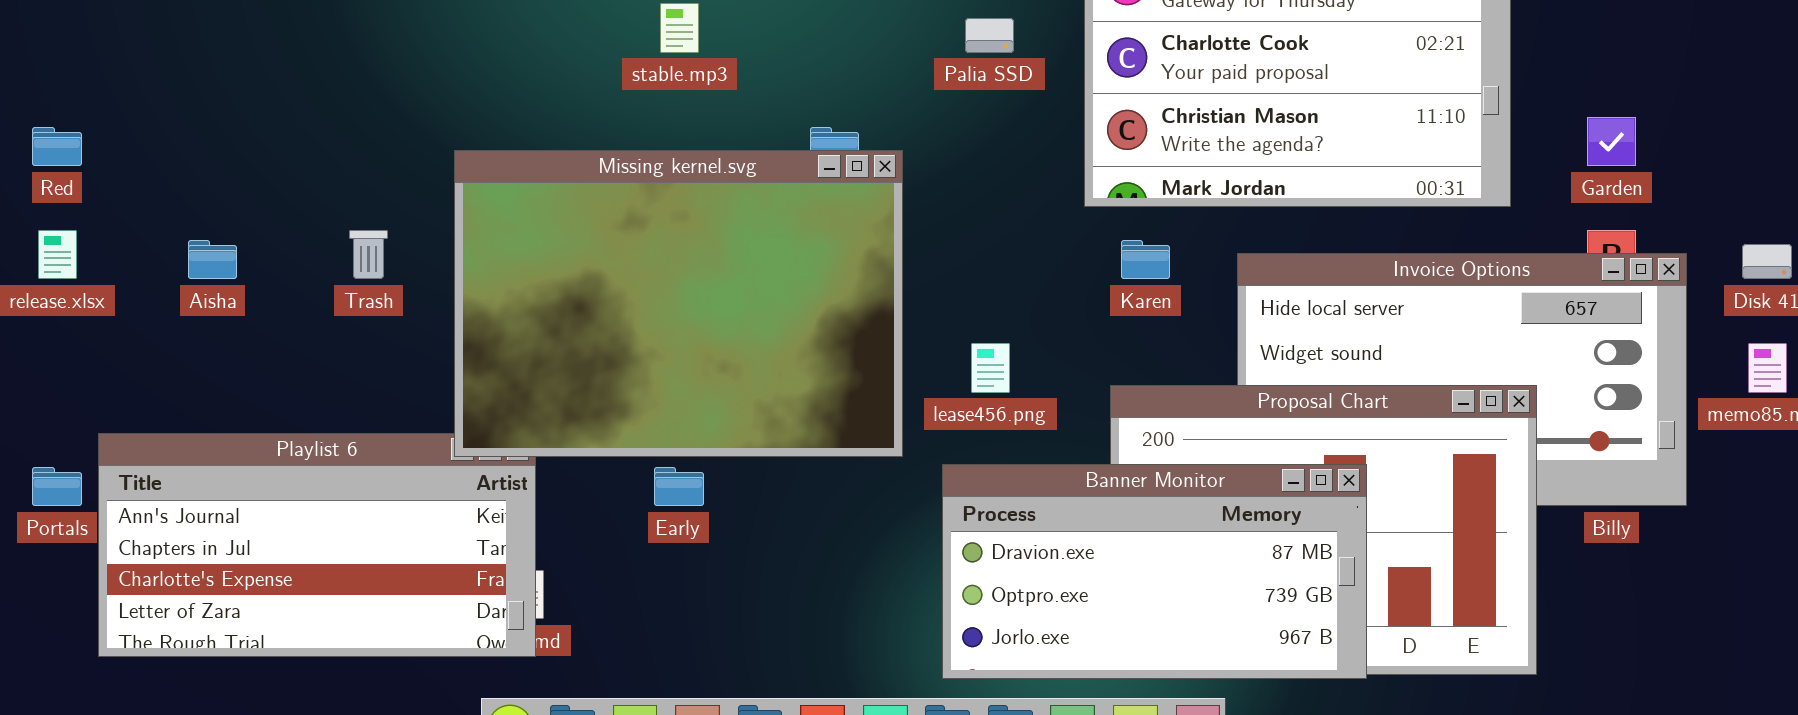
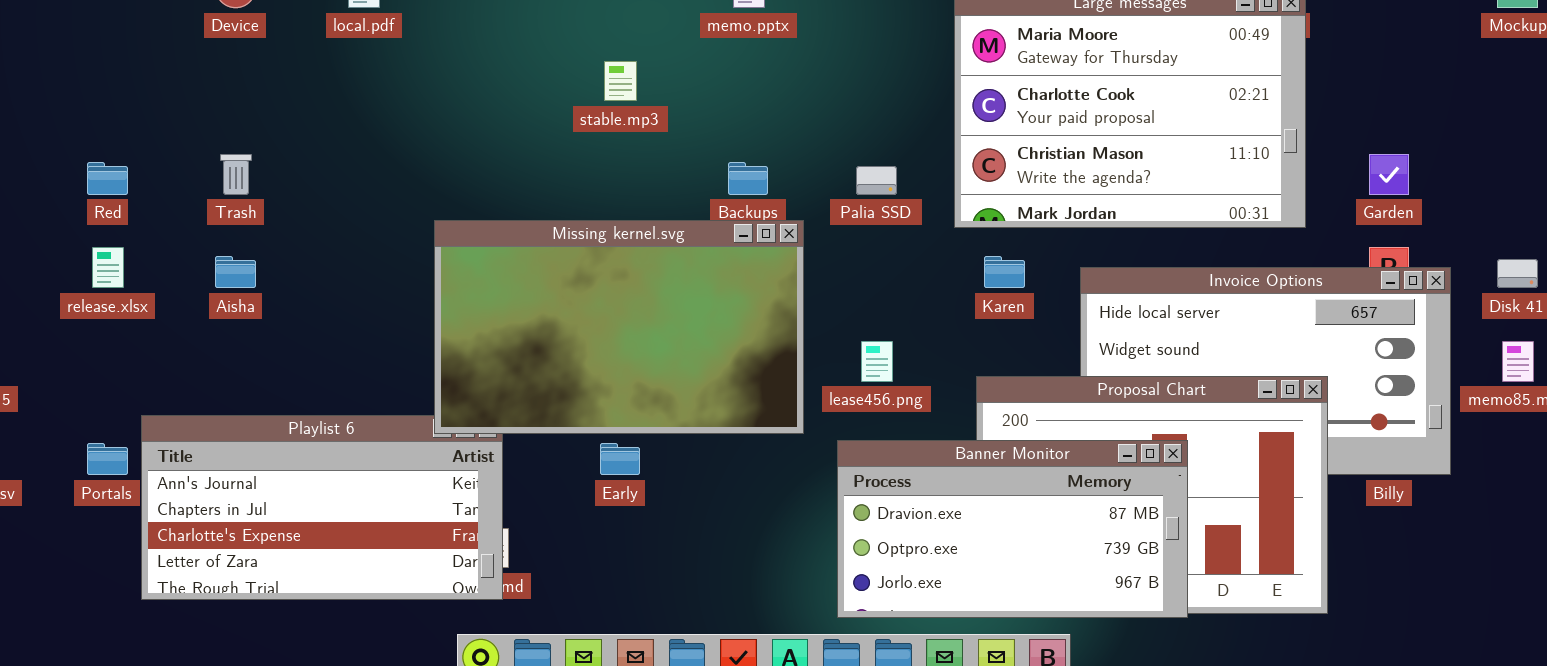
Palia SSD: [965,18,1014,53] -> [856,166,897,195], moved
Missing kernel.svg: [454,150,903,457] -> [434,220,804,434], resized
Trash: [349,230,388,279] -> [220,154,252,195], moved

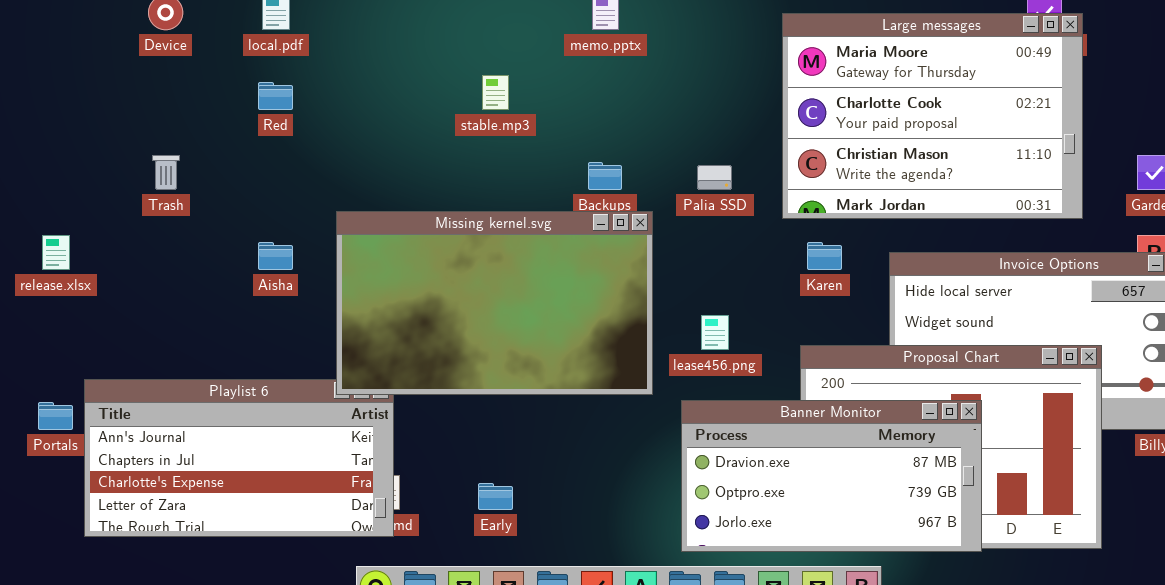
Red: [87,162,128,195] -> [258,82,293,110], moved
Aisha: [215,256,256,288] -> [258,242,293,270], moved
Early: [600,443,640,475] -> [478,483,513,510], moved

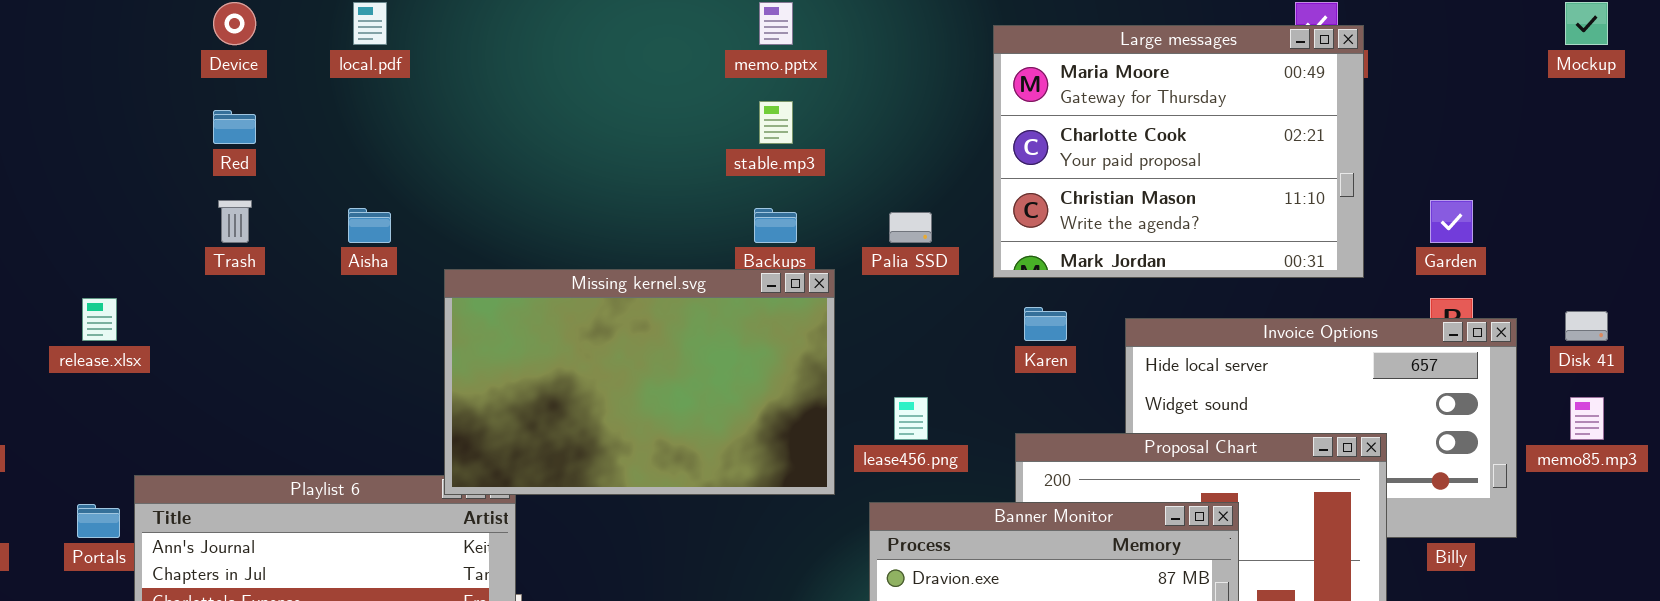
stable.mp3: [482,75,509,110] -> [759,101,793,144], moved
Red: [258,82,293,110] -> [213,110,256,144], moved
Aisha: [258,242,293,270] -> [348,208,391,243], moved

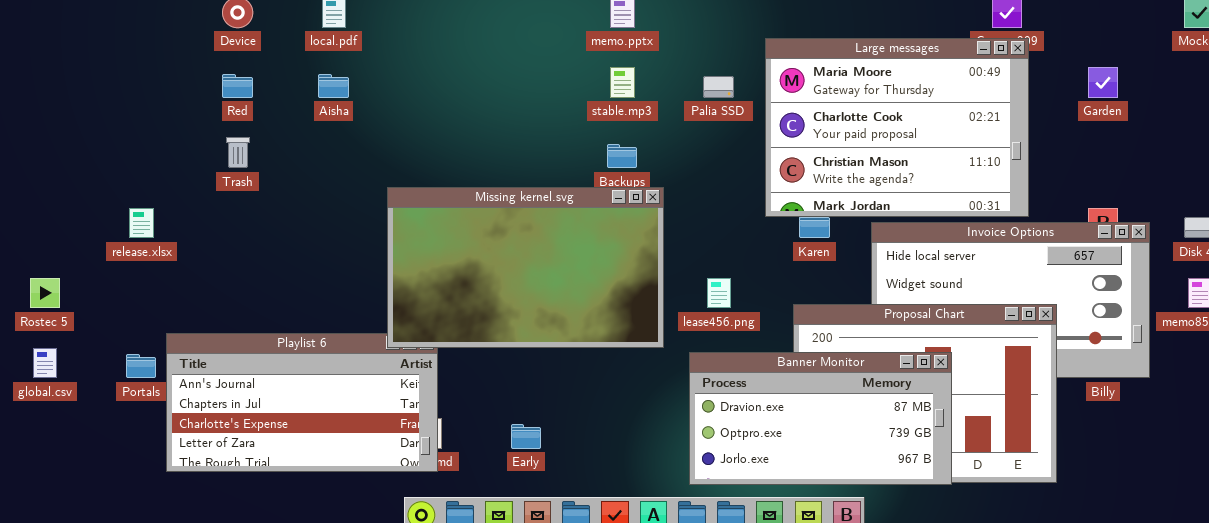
Large messages: [993,25,1364,278] -> [765,38,1029,217], moved
Garden: [1430,200,1473,243] -> [1088,67,1118,98], moved
Aisha: [348,208,391,243] -> [318,74,349,98], moved
Palia SSD: [889,212,932,243] -> [703,76,734,98], moved

